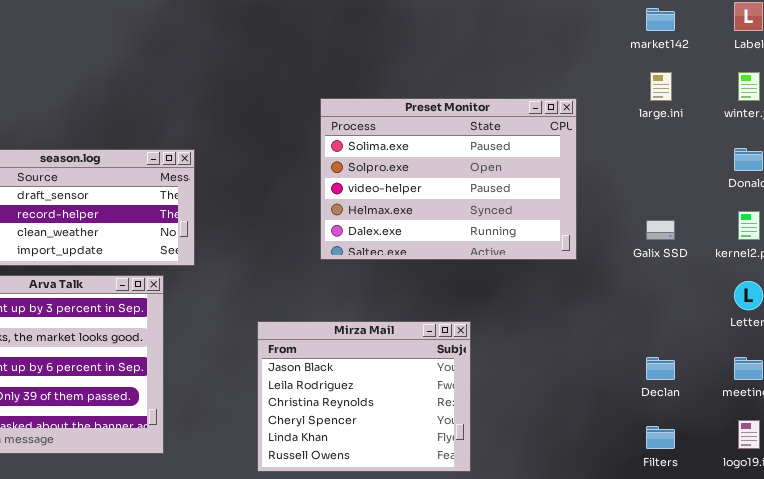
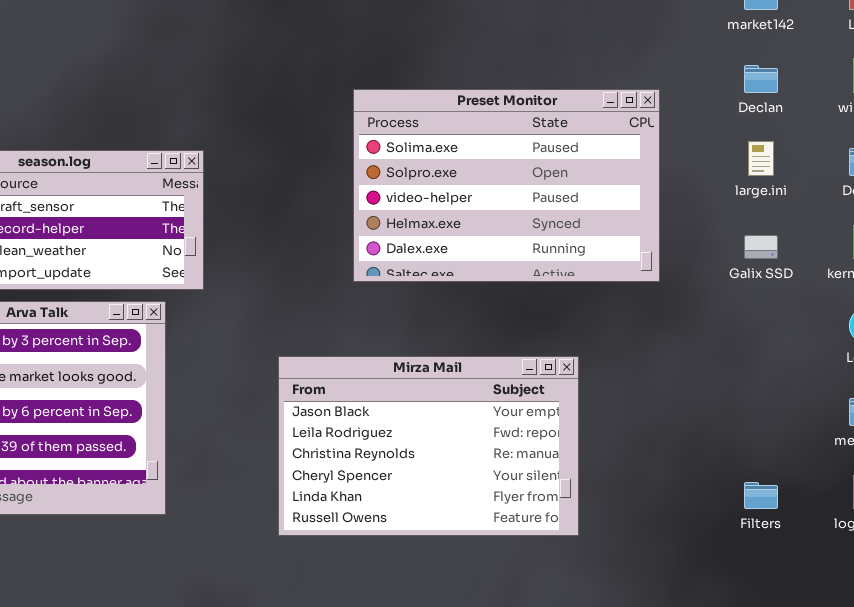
large.ini: [650,72,672,101] -> [748,141,774,176], moved
Mirza Mail: [257,321,471,472] -> [278,356,579,536], resized
Declan: [646,357,675,380] -> [744,65,778,93], moved

